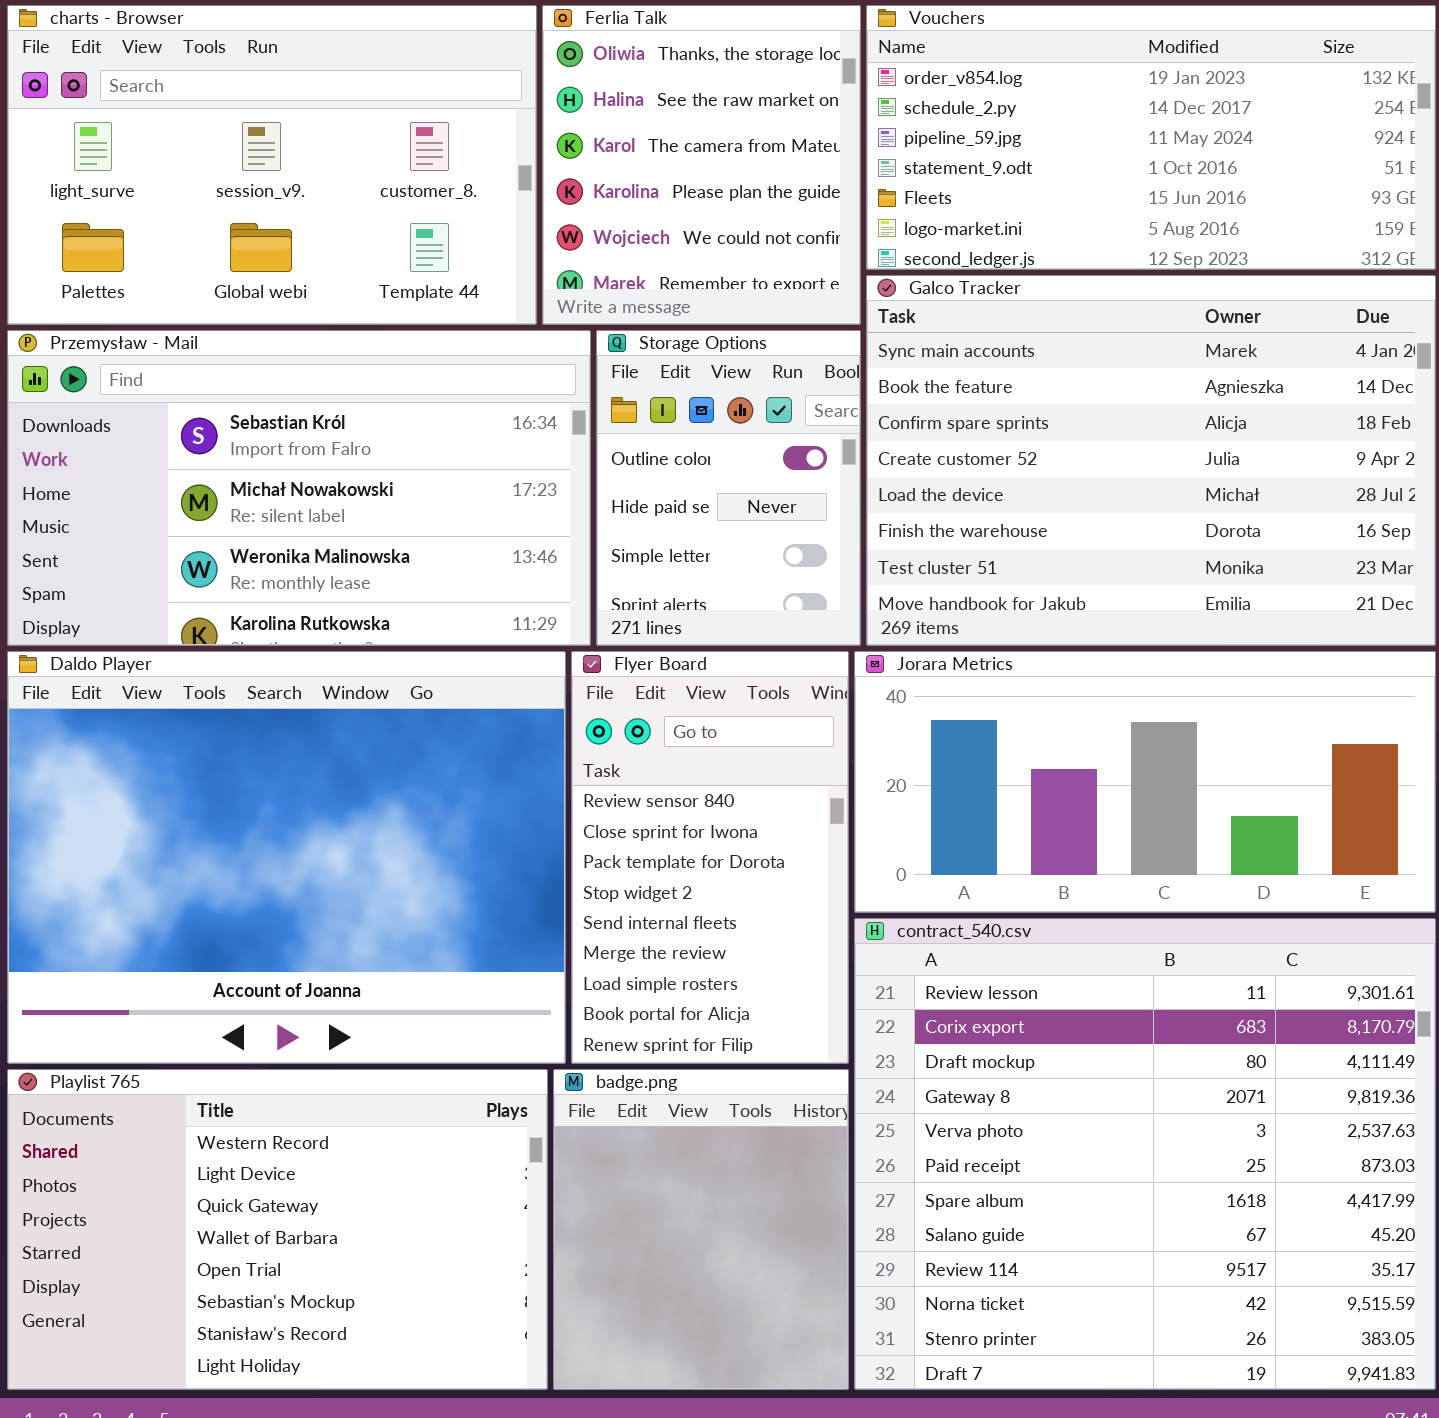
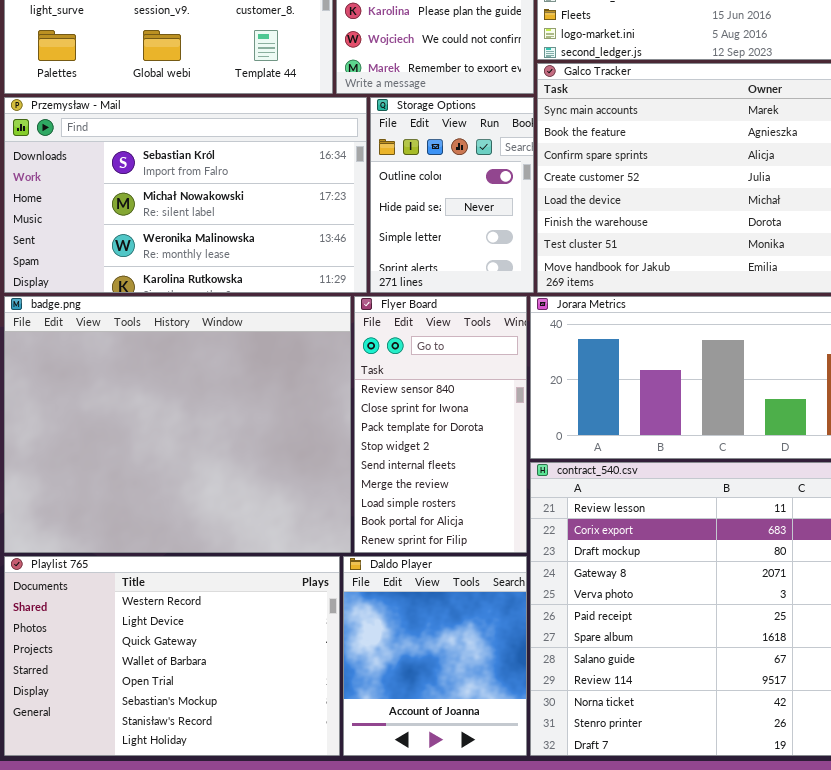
Daldo Player: [7,651,566,1064] -> [343,556,527,756], moved, resized
badge.png: [553,1069,849,1390] -> [4,296,351,553], moved, resized

